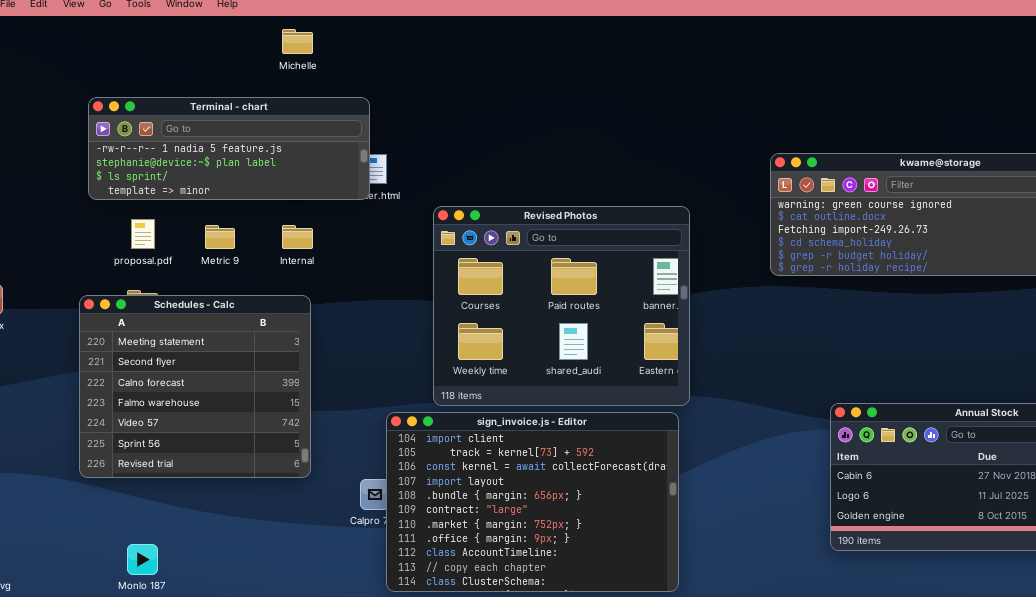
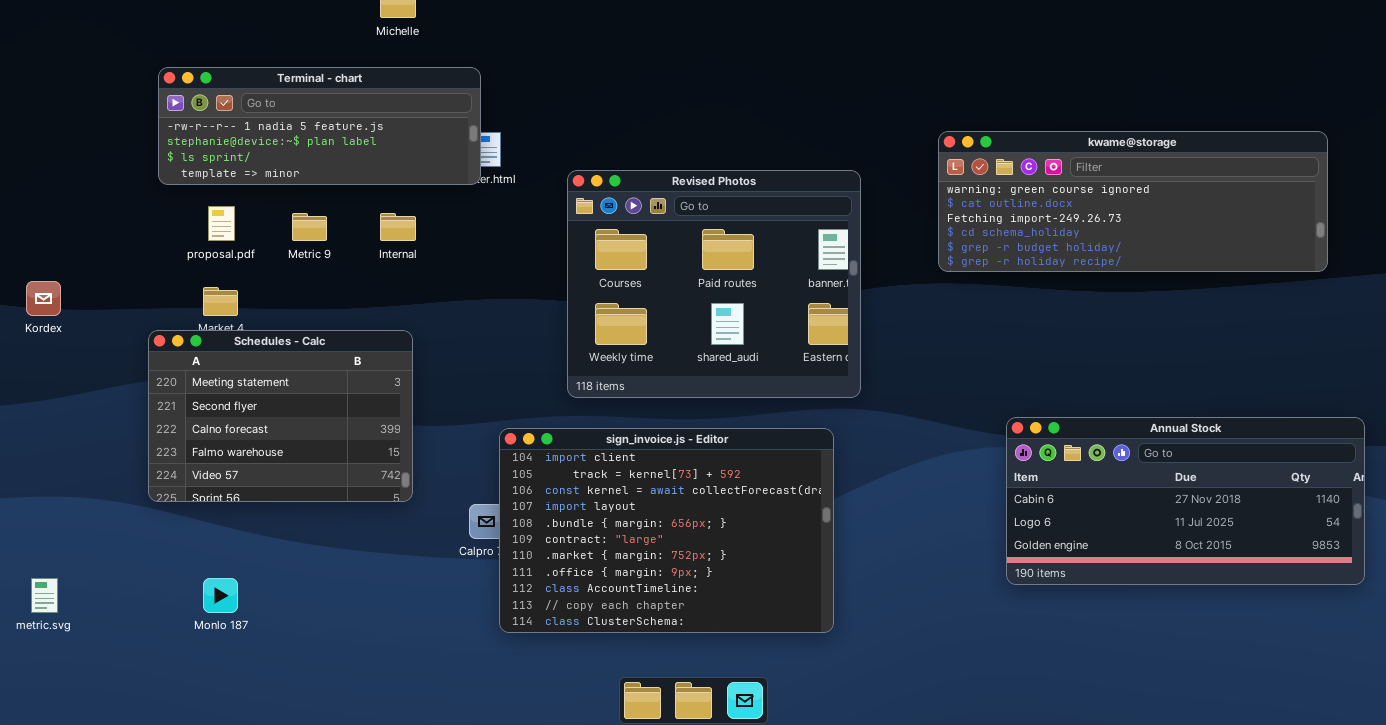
Revised Photos: [433,206,690,406] -> [567,170,861,398], moved
Schedules - Calc: [79,295,311,478] -> [148,330,413,502], resized

